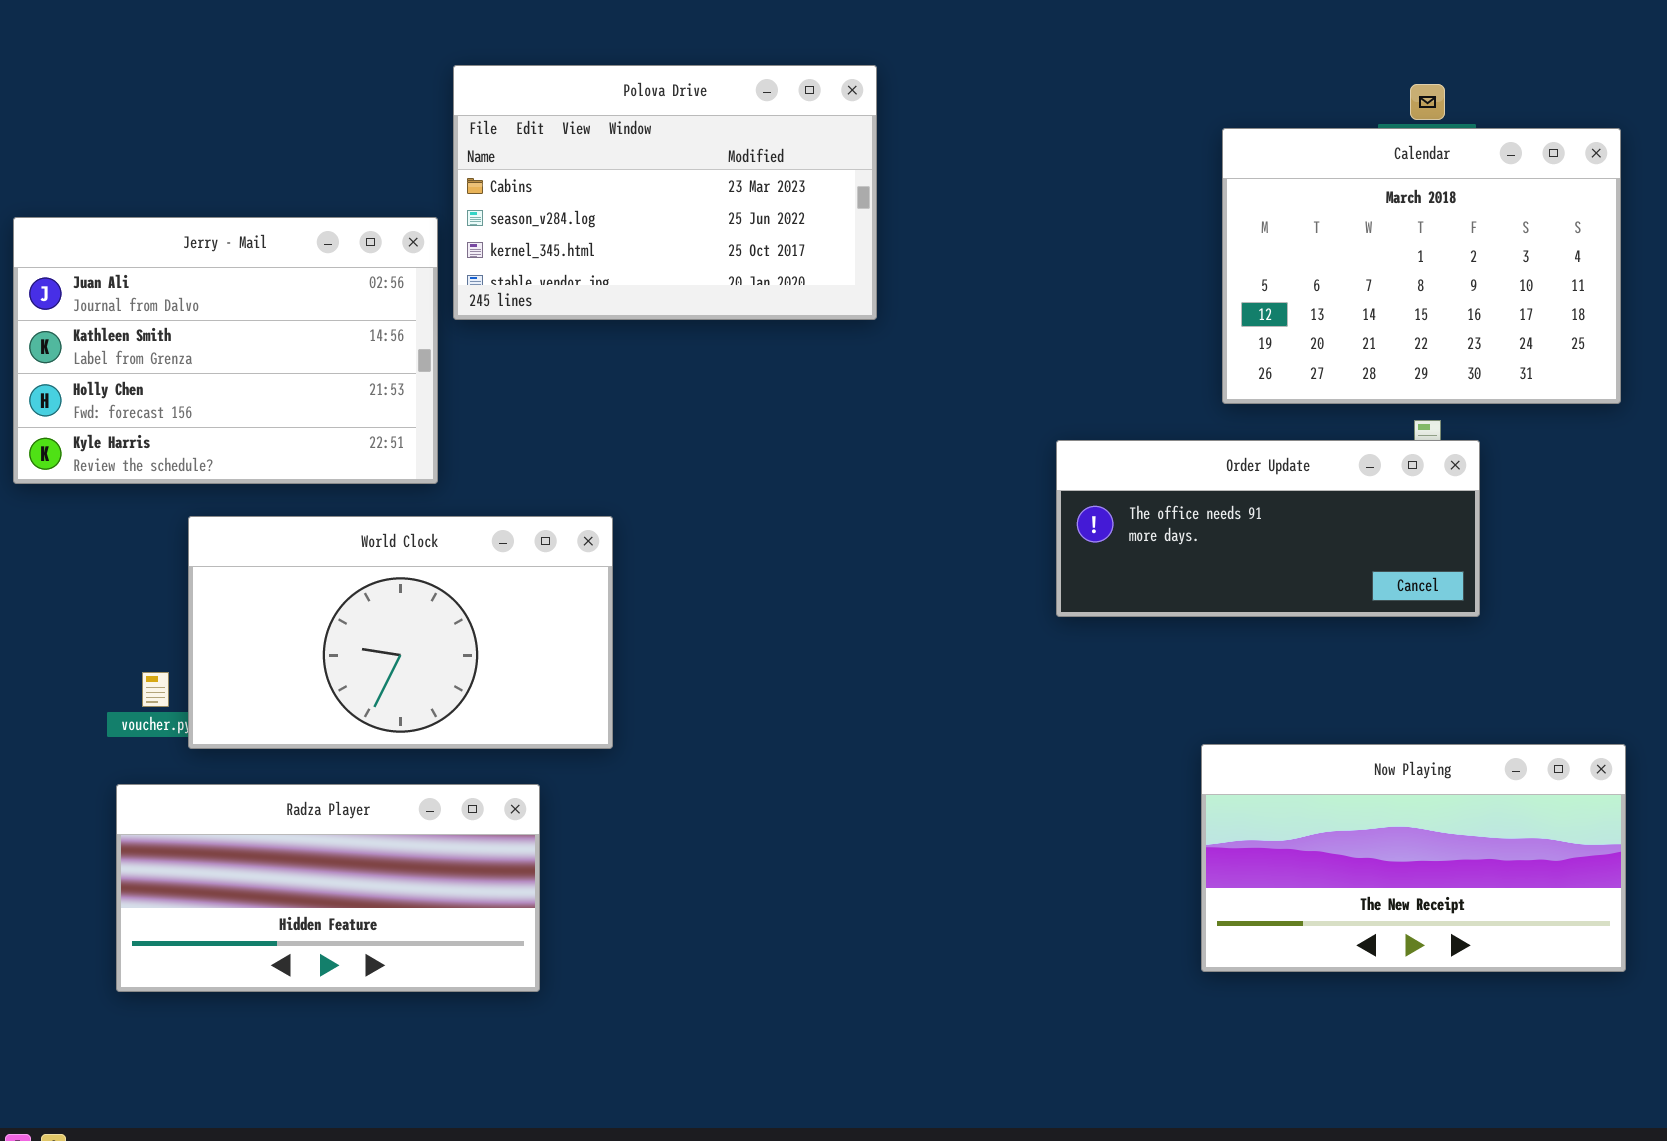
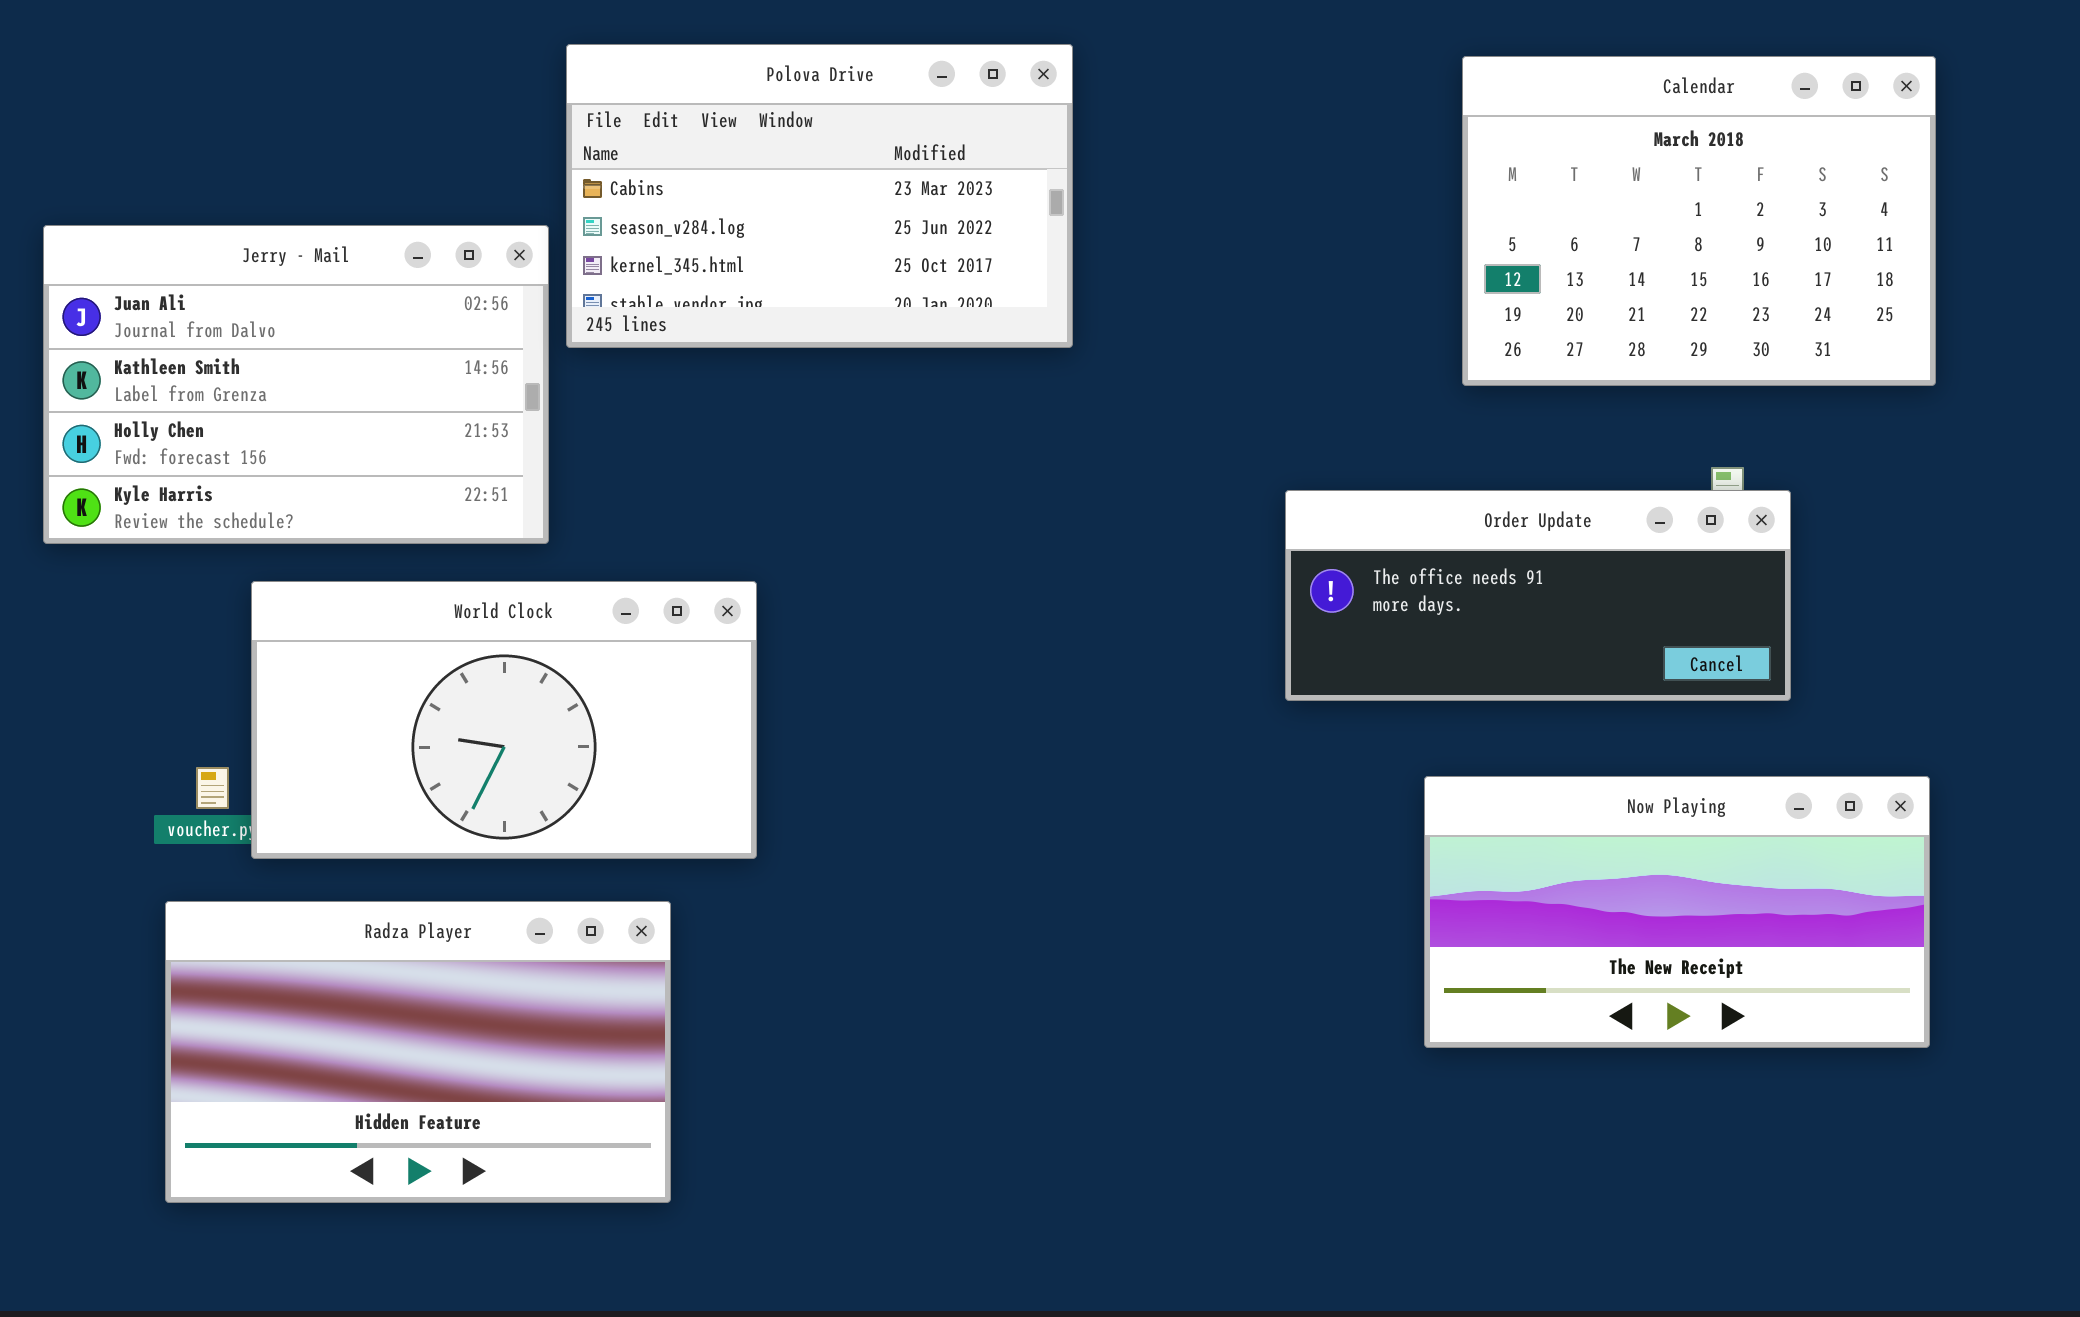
Calendar: [1222,128,1621,404] -> [1462,56,1936,386], moved
Now Playing: [1201,744,1626,972] -> [1424,776,1930,1048], moved
Radza Player: [116,784,540,992] -> [165,901,671,1203], resized

